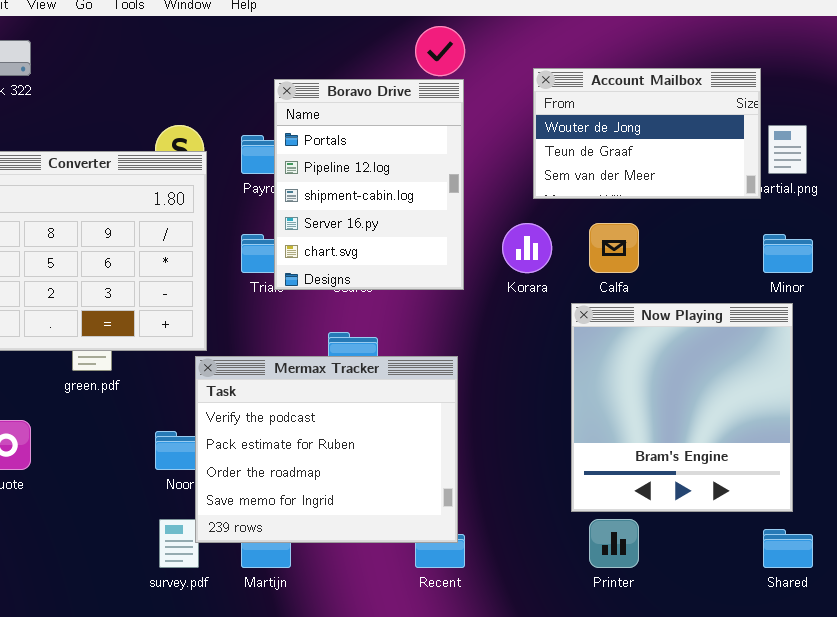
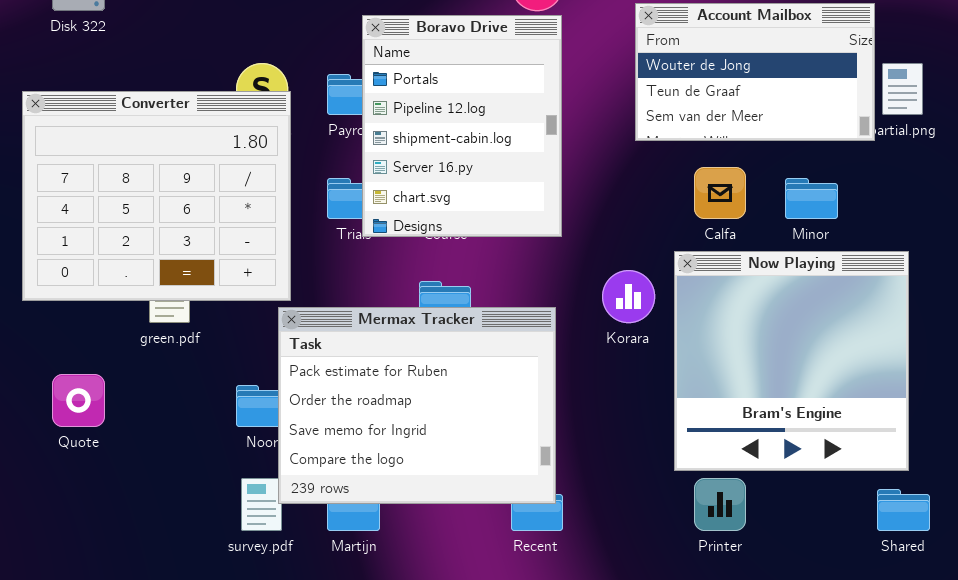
Korara: [502,223,552,273] -> [602,270,655,323], moved
Minor: [763,234,813,273] -> [785,178,838,219], moved
Mermax Tracker: [195,356,458,543] -> [278,307,556,504], scrolled down 1 row

